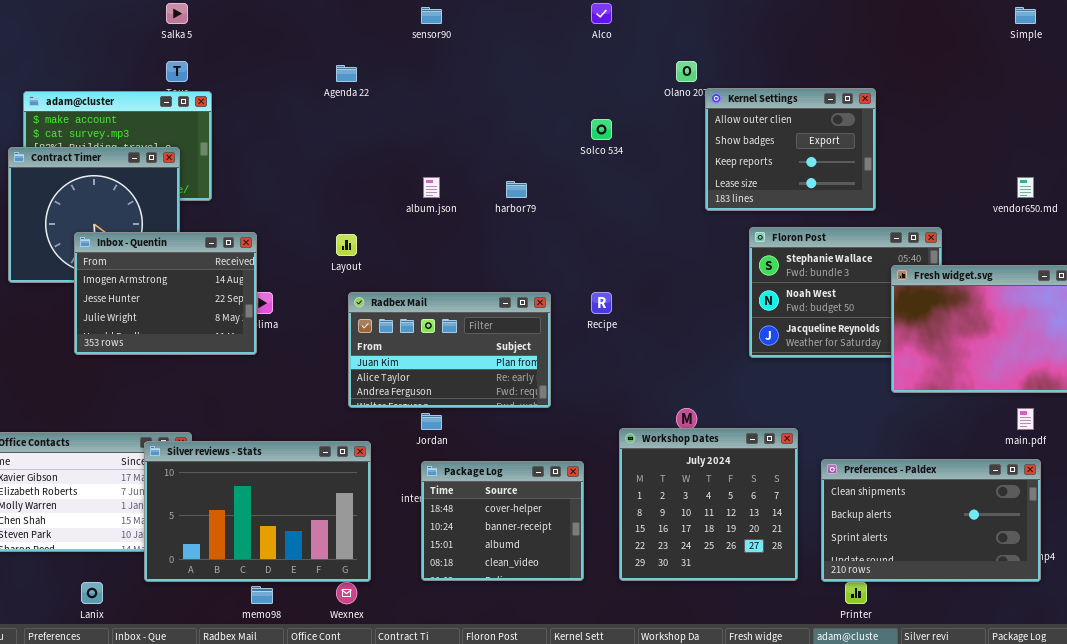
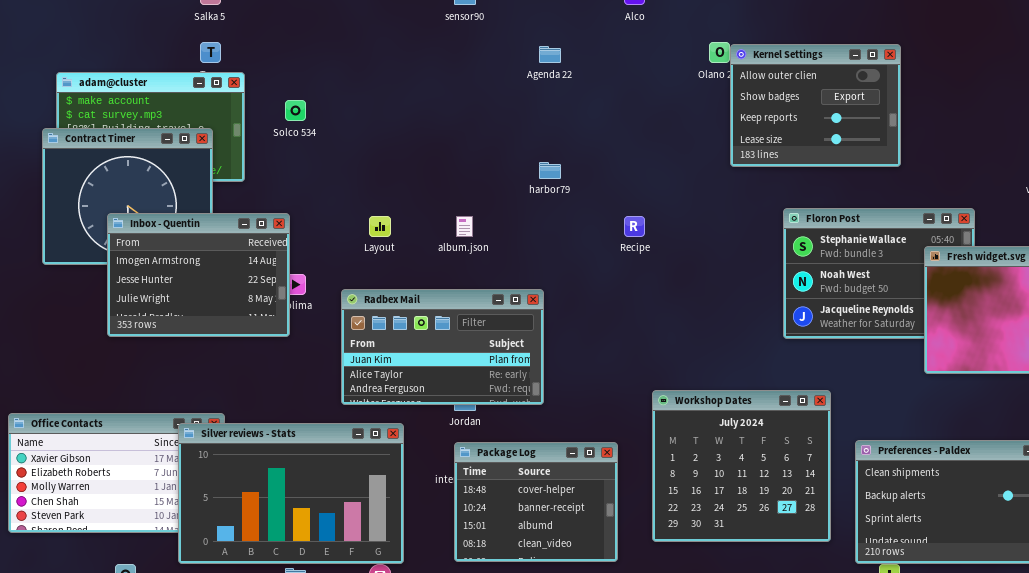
Agenda 22: [336,65,357,82] -> [539,46,561,63], moved
Kernel Settings: [705,88,876,211] -> [730,44,901,167], moved
Solco 534: [591,119,612,140] -> [285,100,306,121], moved
album.json: [423,177,440,198] -> [456,216,473,237], moved
Radbex Mail: [348,292,551,408] -> [341,289,544,405], moved
Recipe: [591,292,612,314] -> [624,216,645,237], moved
Workshop Dates: [619,428,798,581] -> [652,390,831,542], moved

